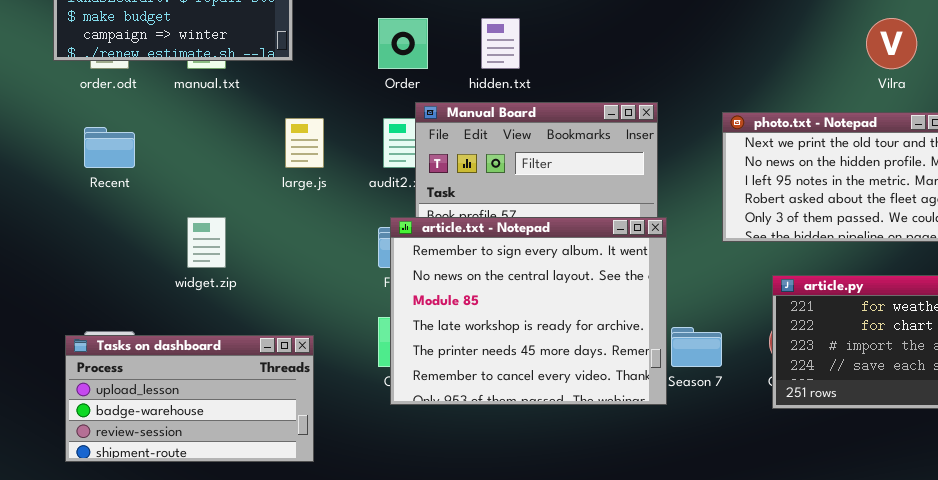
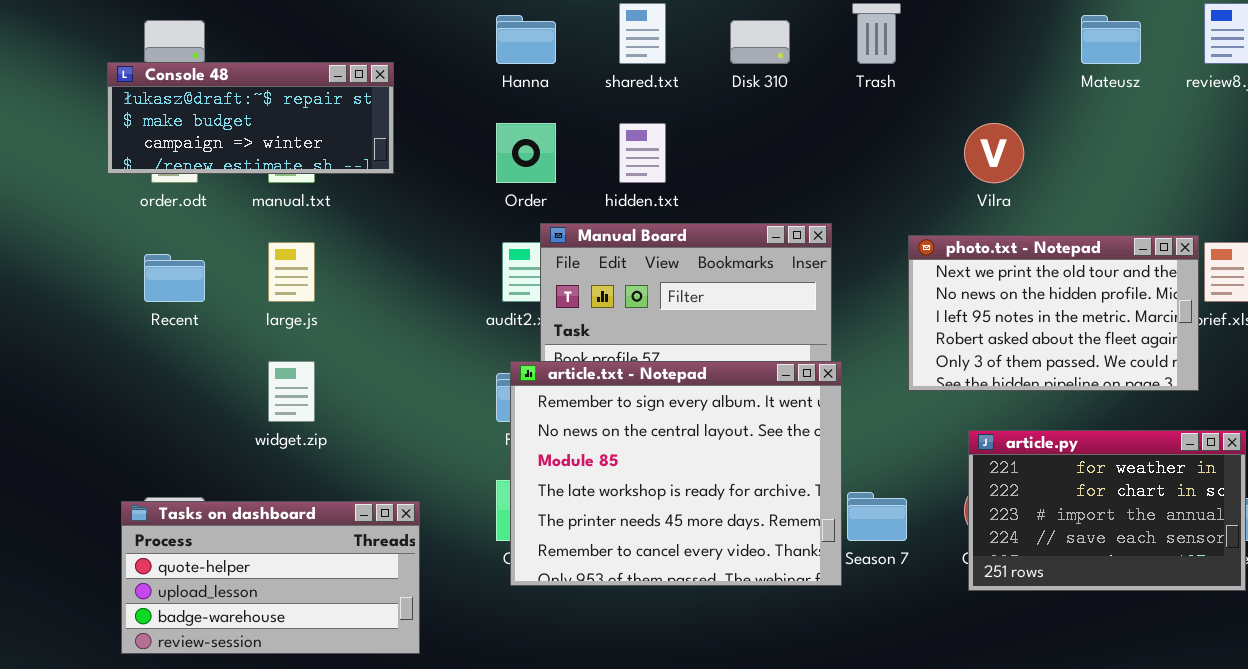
Vilra: [866,18,917,69] -> [964,123,1024,183], moved
large.js: [285,118,324,168] -> [268,242,315,302], moved
Tasks on dashboard: [65,335,314,462] -> [121,501,420,654], scrolled up 1 row

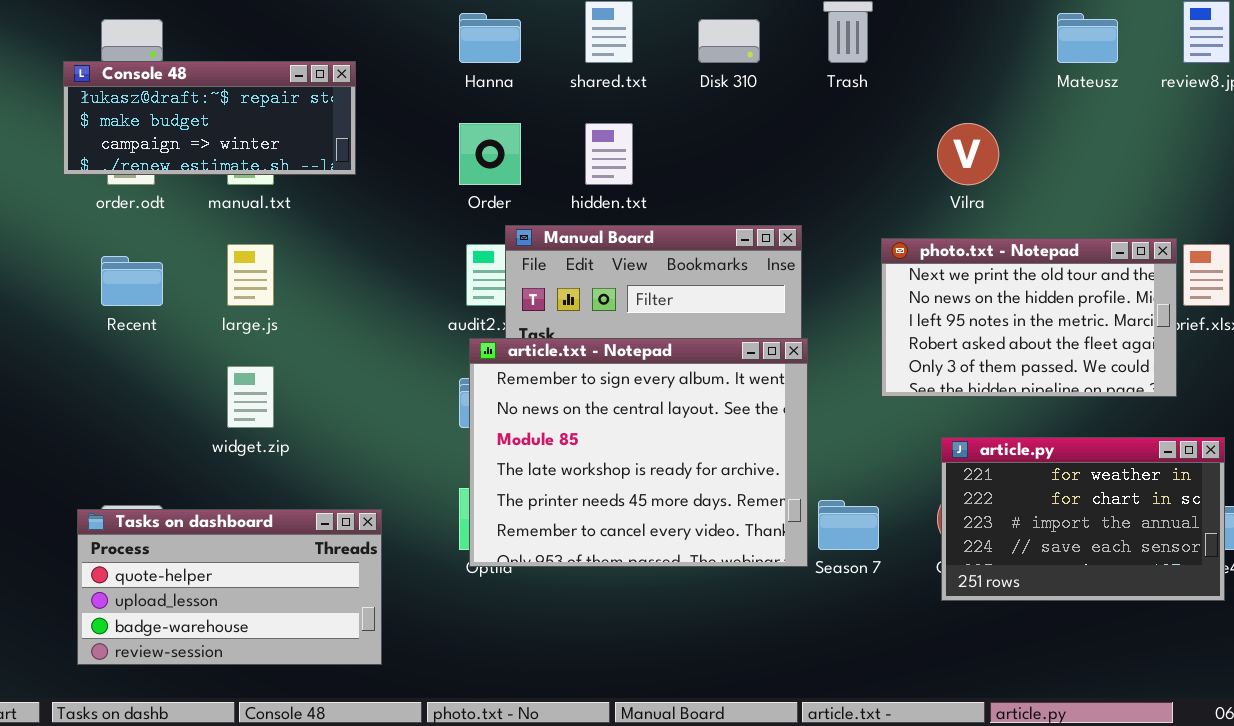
article.txt - Notepad: [510,361,842,586] -> [469,338,808,567], moved

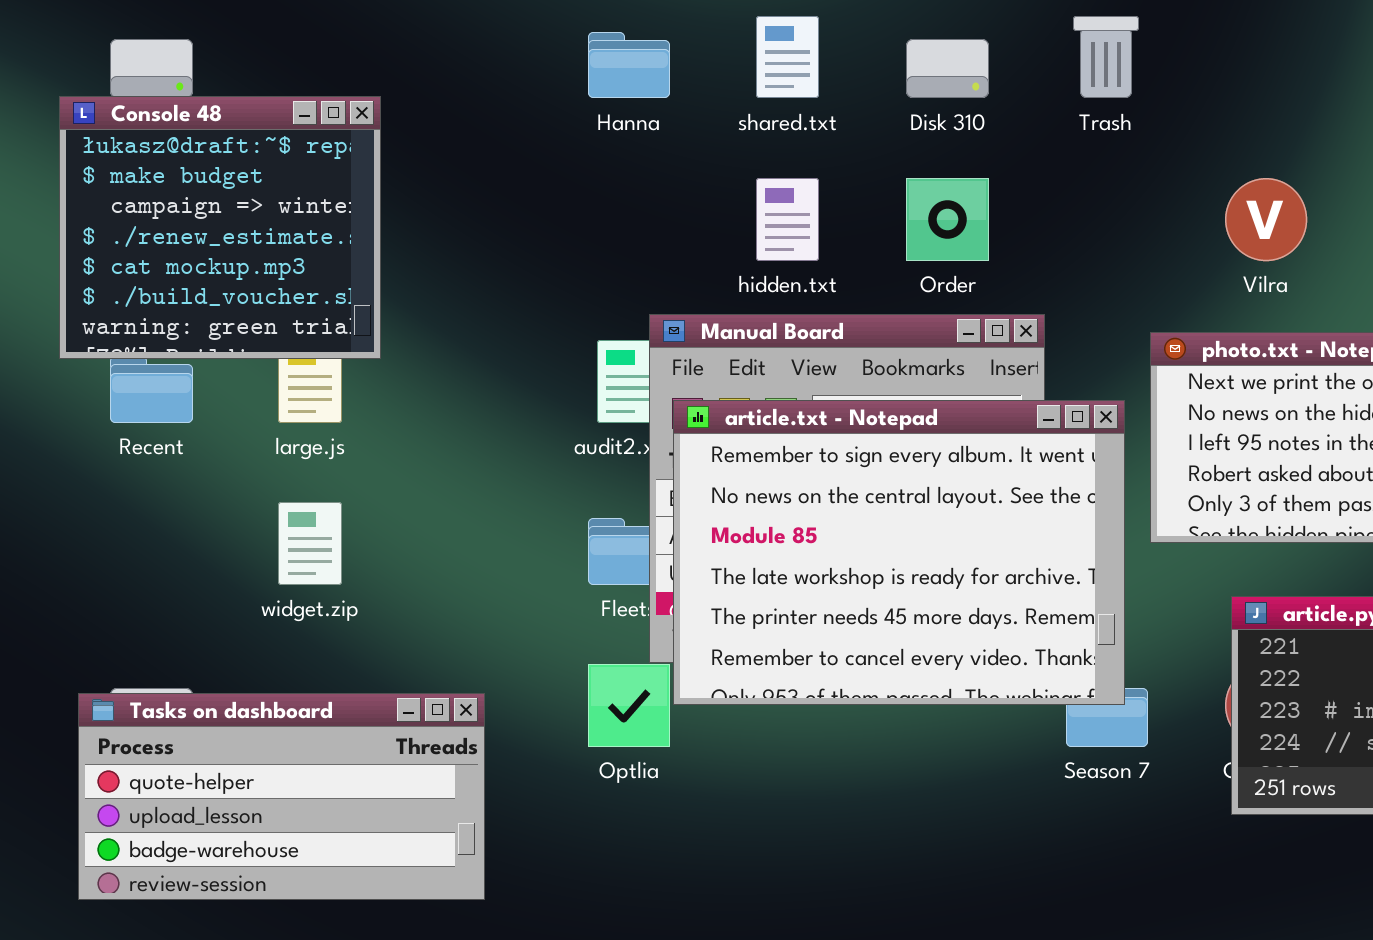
Console 48: [63,61,356,175] -> [59,96,381,359], resized
Order: [459,123,521,185] -> [906,178,989,261], moved
article.txt - Notepad: [469,338,808,567] -> [673,400,1125,705], moved

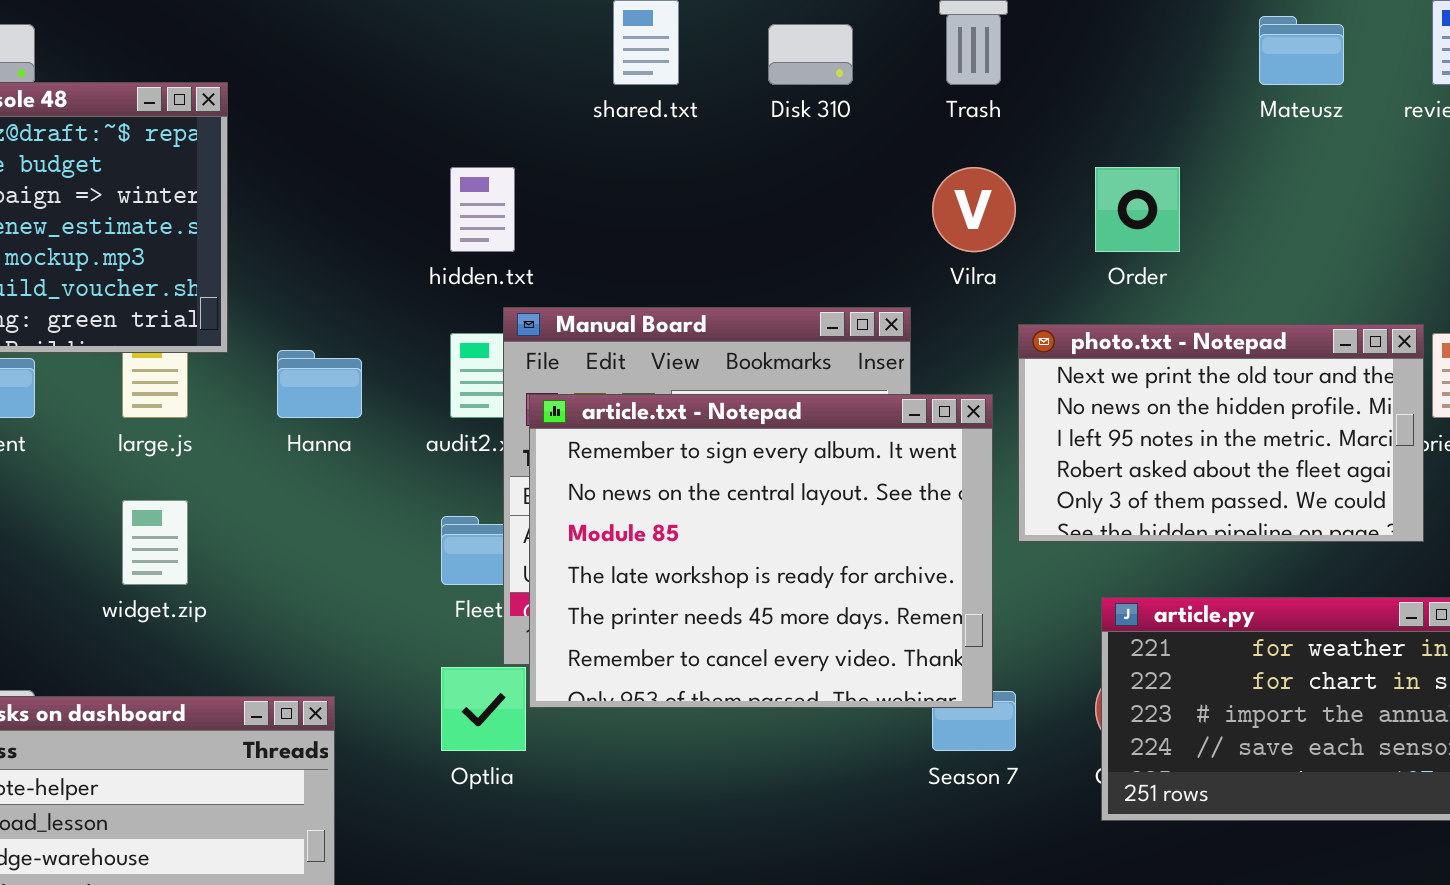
Hanna: [588,32,670,98] -> [277,350,362,418], moved
hidden.txt: [756,178,819,261] -> [450,167,515,252], moved
Order: [906,178,989,261] -> [1095,167,1180,252], moved
Vilra: [1225,178,1307,261] -> [932,167,1016,252], moved

